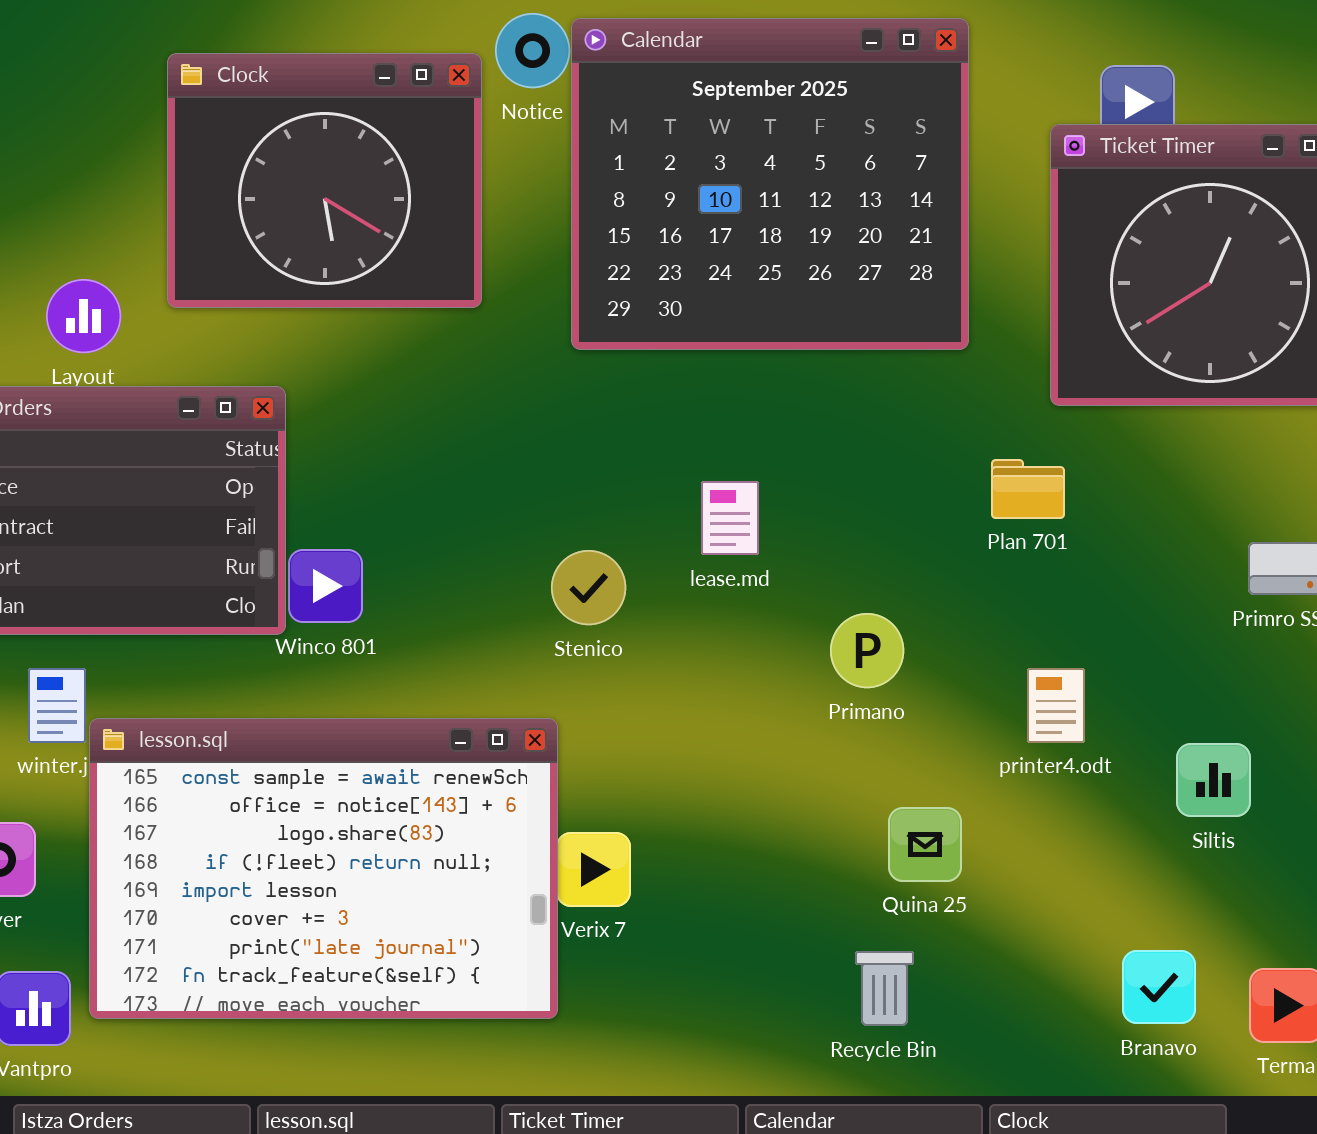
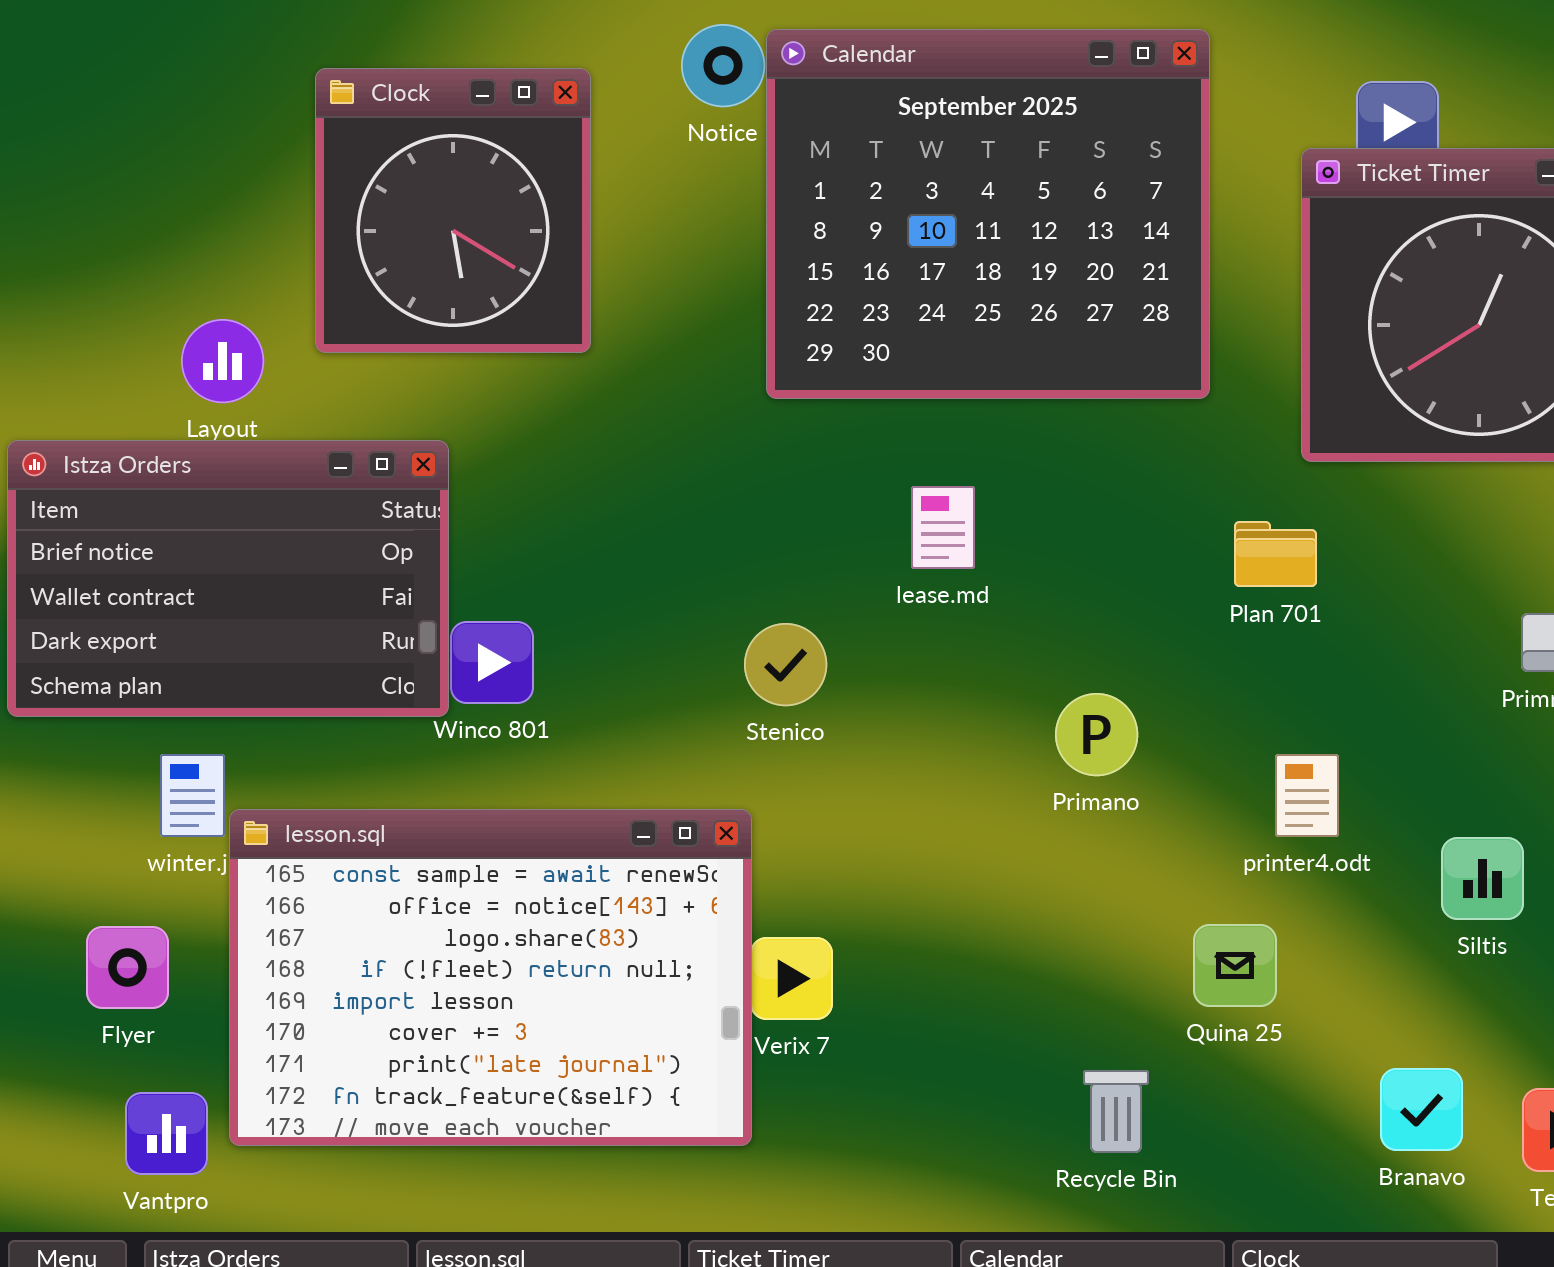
Clock: [167,53,482,308] -> [315,68,591,353], resized
lease.md: [701,481,759,555] -> [911,486,975,569], moved
Quina 25: [888,807,962,882] -> [1193,924,1277,1007], moved

